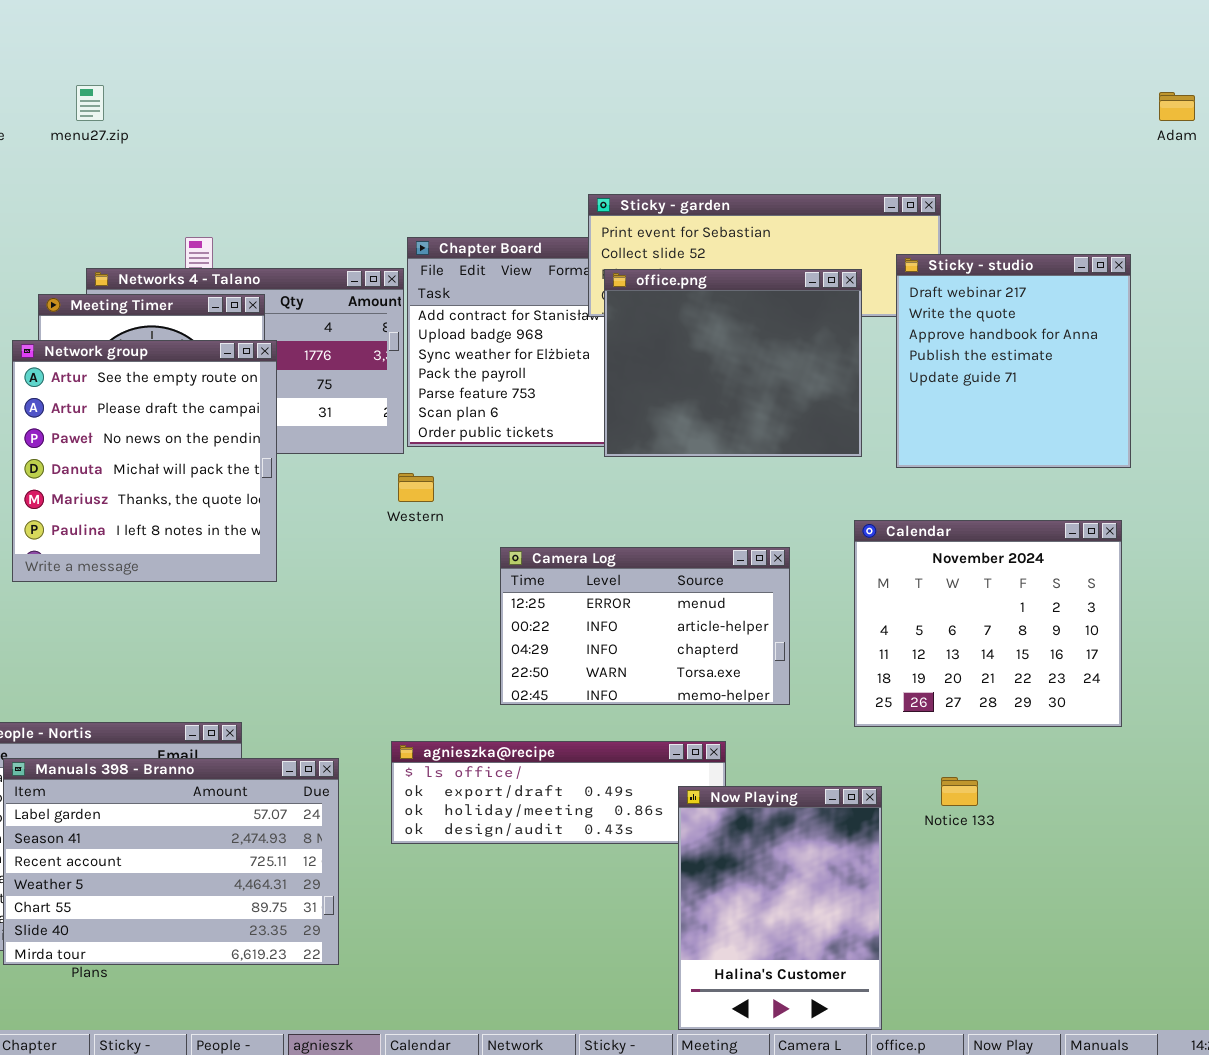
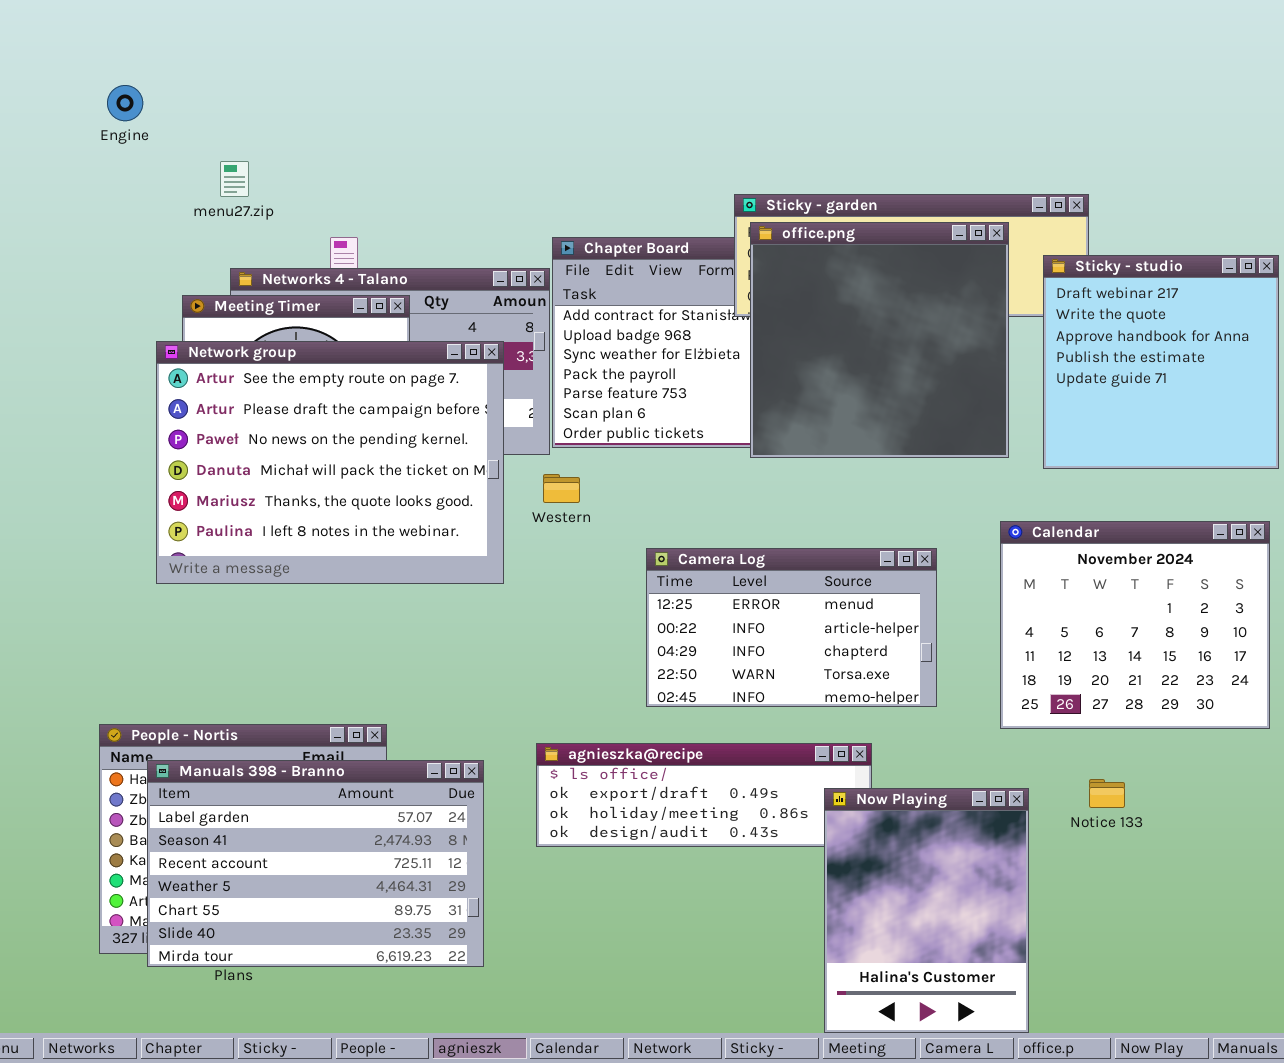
menu27.zip: [76,85,104,121] -> [220,161,249,197], moved
office.png: [604,269,862,457] -> [750,222,1009,458], resized
Network group: [12,340,277,582] -> [156,341,504,584], resized

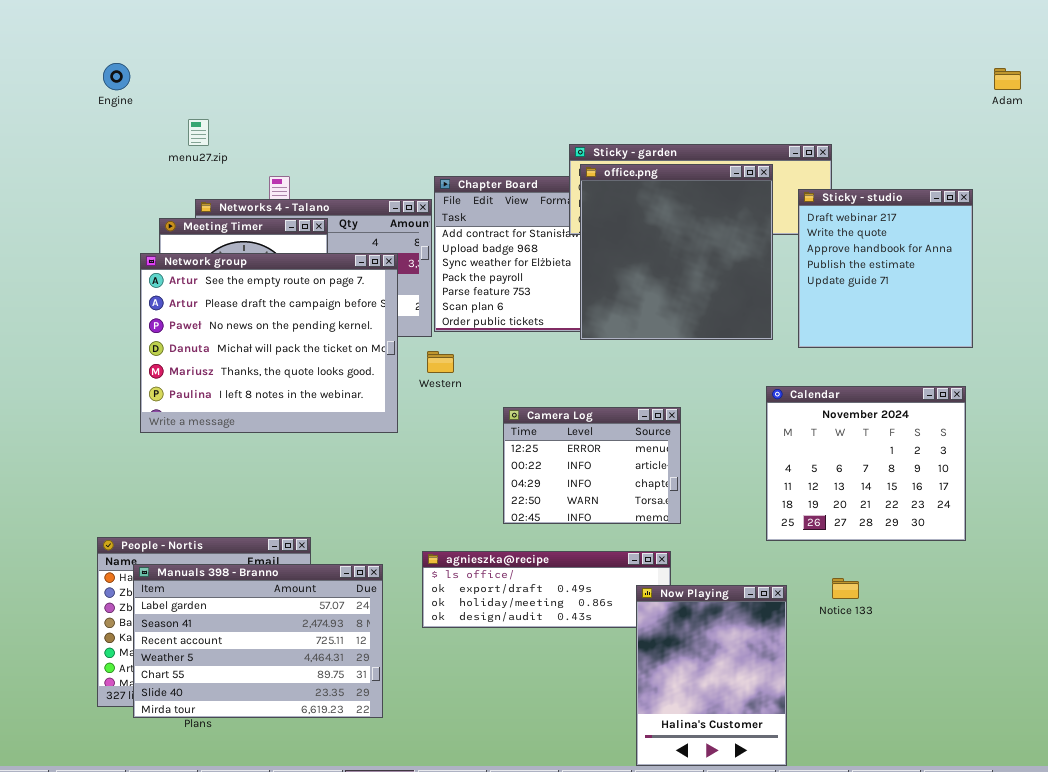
Camera Log: [646,548,937,707] -> [503,407,681,524], resized

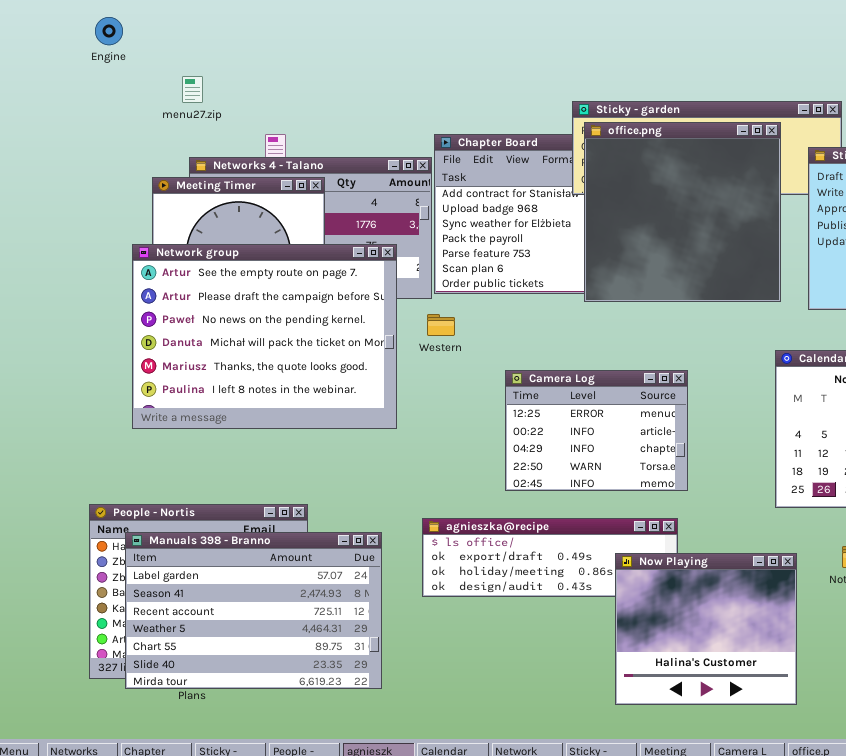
Network group: [140,253,398,433] -> [132,244,397,429], moved
Now Playing: [636,585,787,766] -> [615,553,797,705], resized

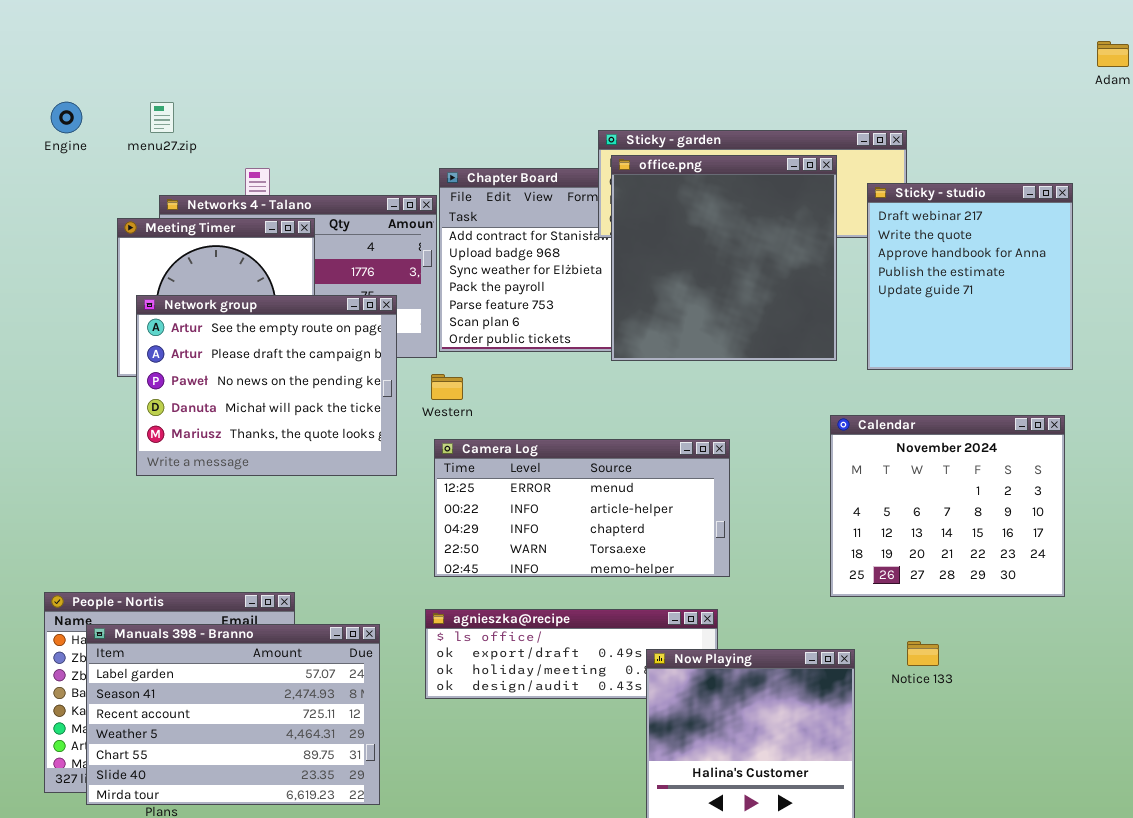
Engine: [95,17,123,45] -> [51,102,82,133], moved
Network group: [132,244,397,429] -> [136,295,397,476], resized
Camera Log: [505,370,688,491] -> [434,439,730,577], resized

